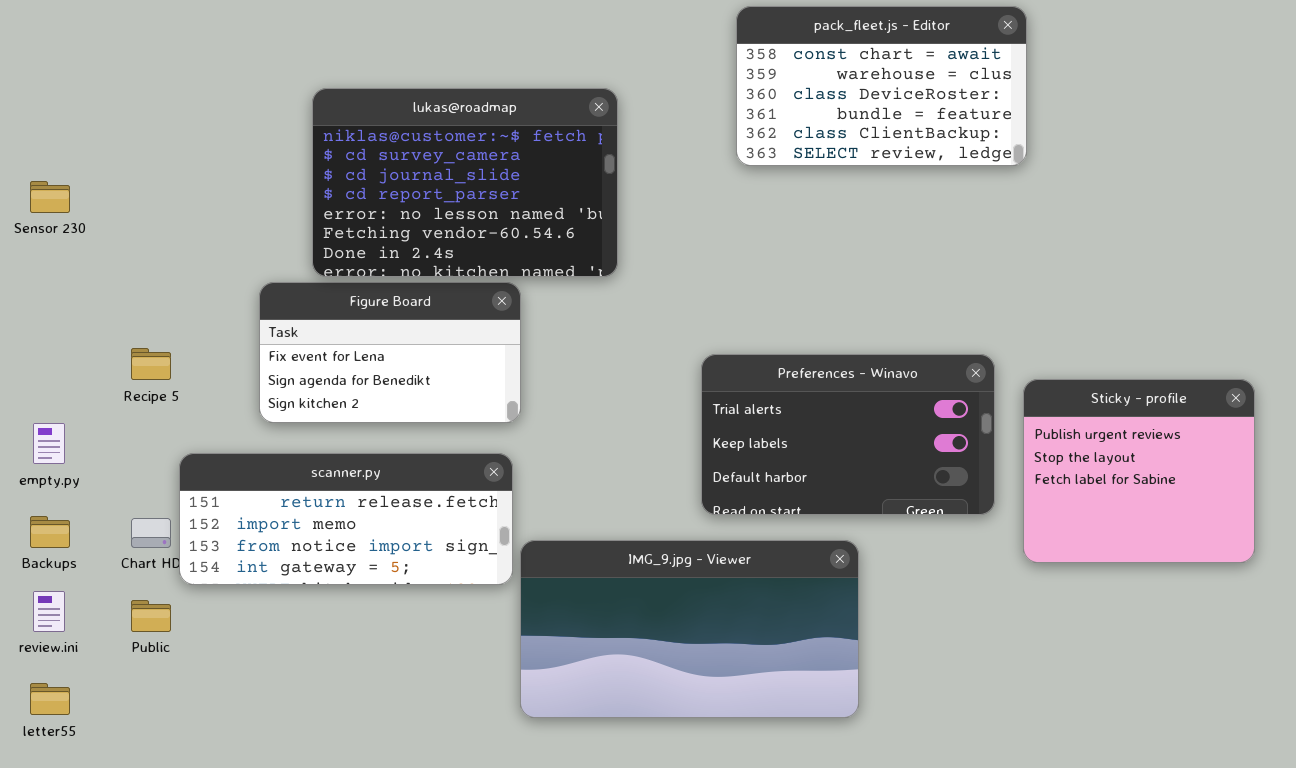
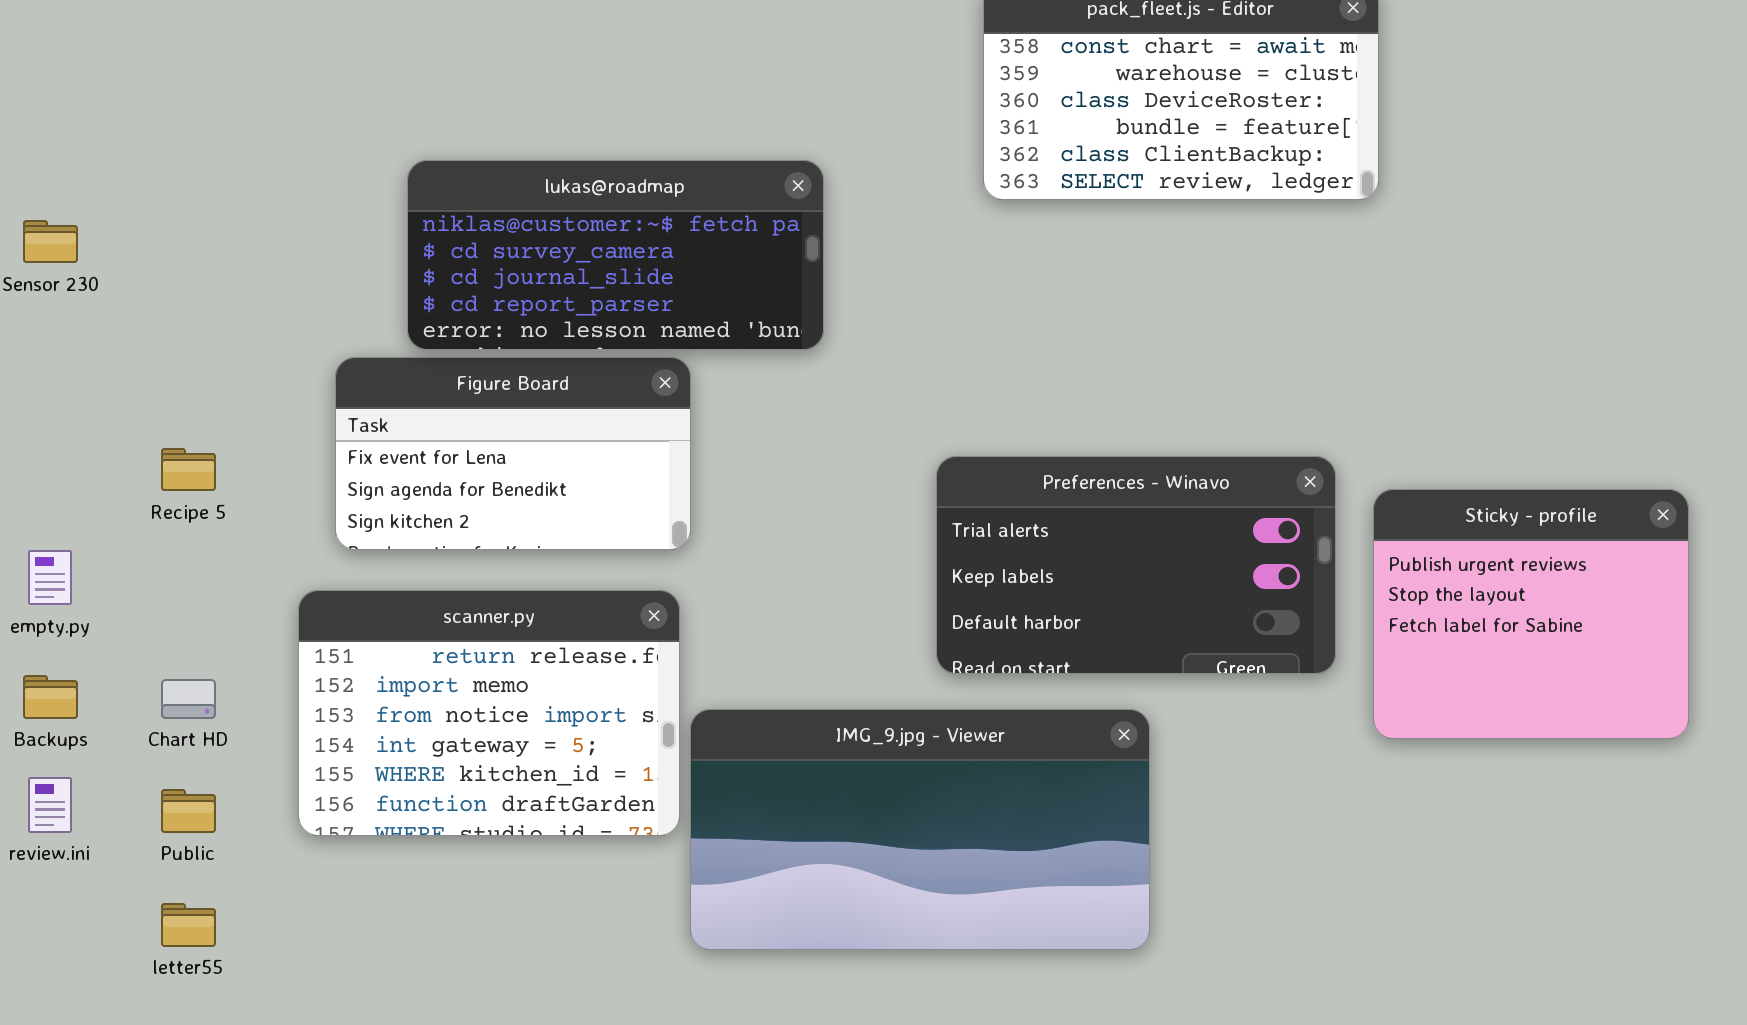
lukas@roadmap: [312,88,618,277] -> [407,160,824,350], resized
scanner.py: [179,453,513,585] -> [298,590,680,836], resized
letter55: [30,683,70,715] -> [161,903,216,947], moved

